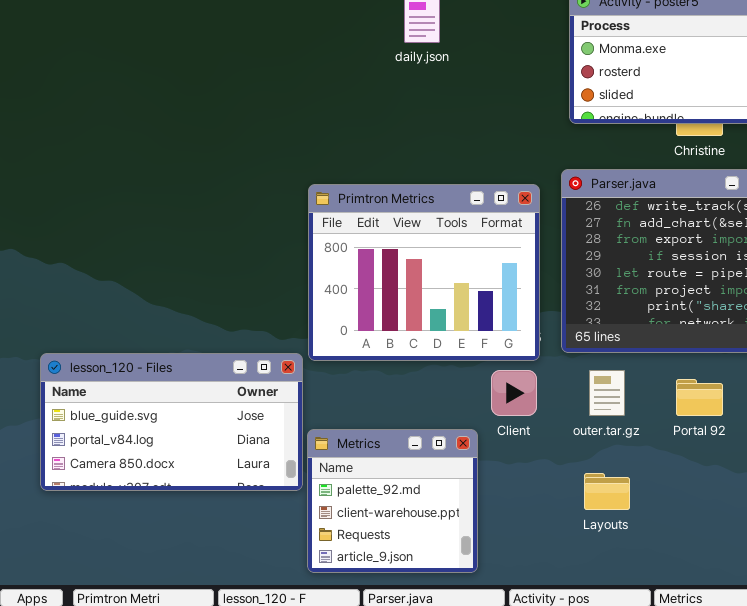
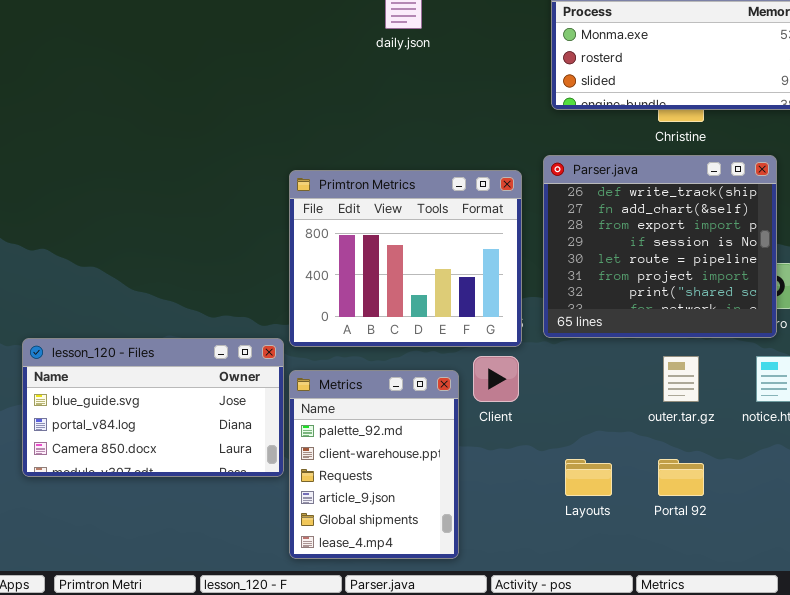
outer.tar.gz: [589,370,625,416] -> [663,356,699,402], moved
Portal 92: [676,379,723,416] -> [658,459,704,496], moved
Metrics: [307,429,478,573] -> [289,370,459,559], resized

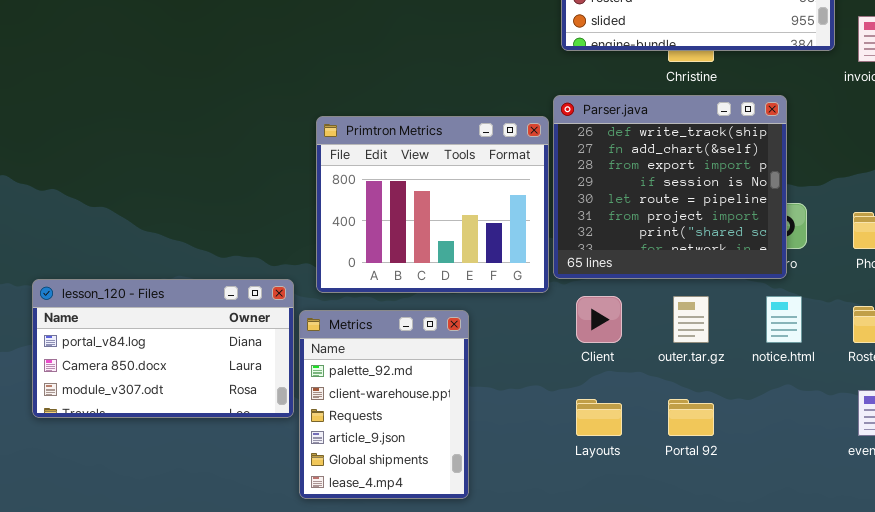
Primtron Metrics: [289,170,522,347] -> [316,116,549,293], moved
lesson_120 - Files: [22,338,284,477] -> [32,279,294,418], scrolled down 1 row
Client: [473,356,519,402] -> [576,296,622,343], moved

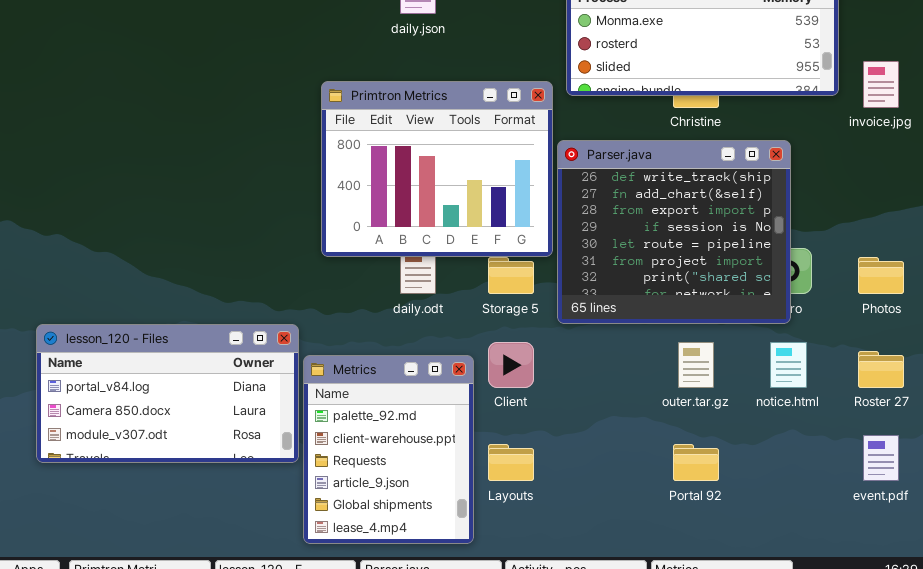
Primtron Metrics: [316,116,549,293] -> [321,81,553,257], moved
Client: [576,296,622,343] -> [488,342,534,388], moved
Layouts: [576,399,622,436] -> [488,444,534,481], moved

